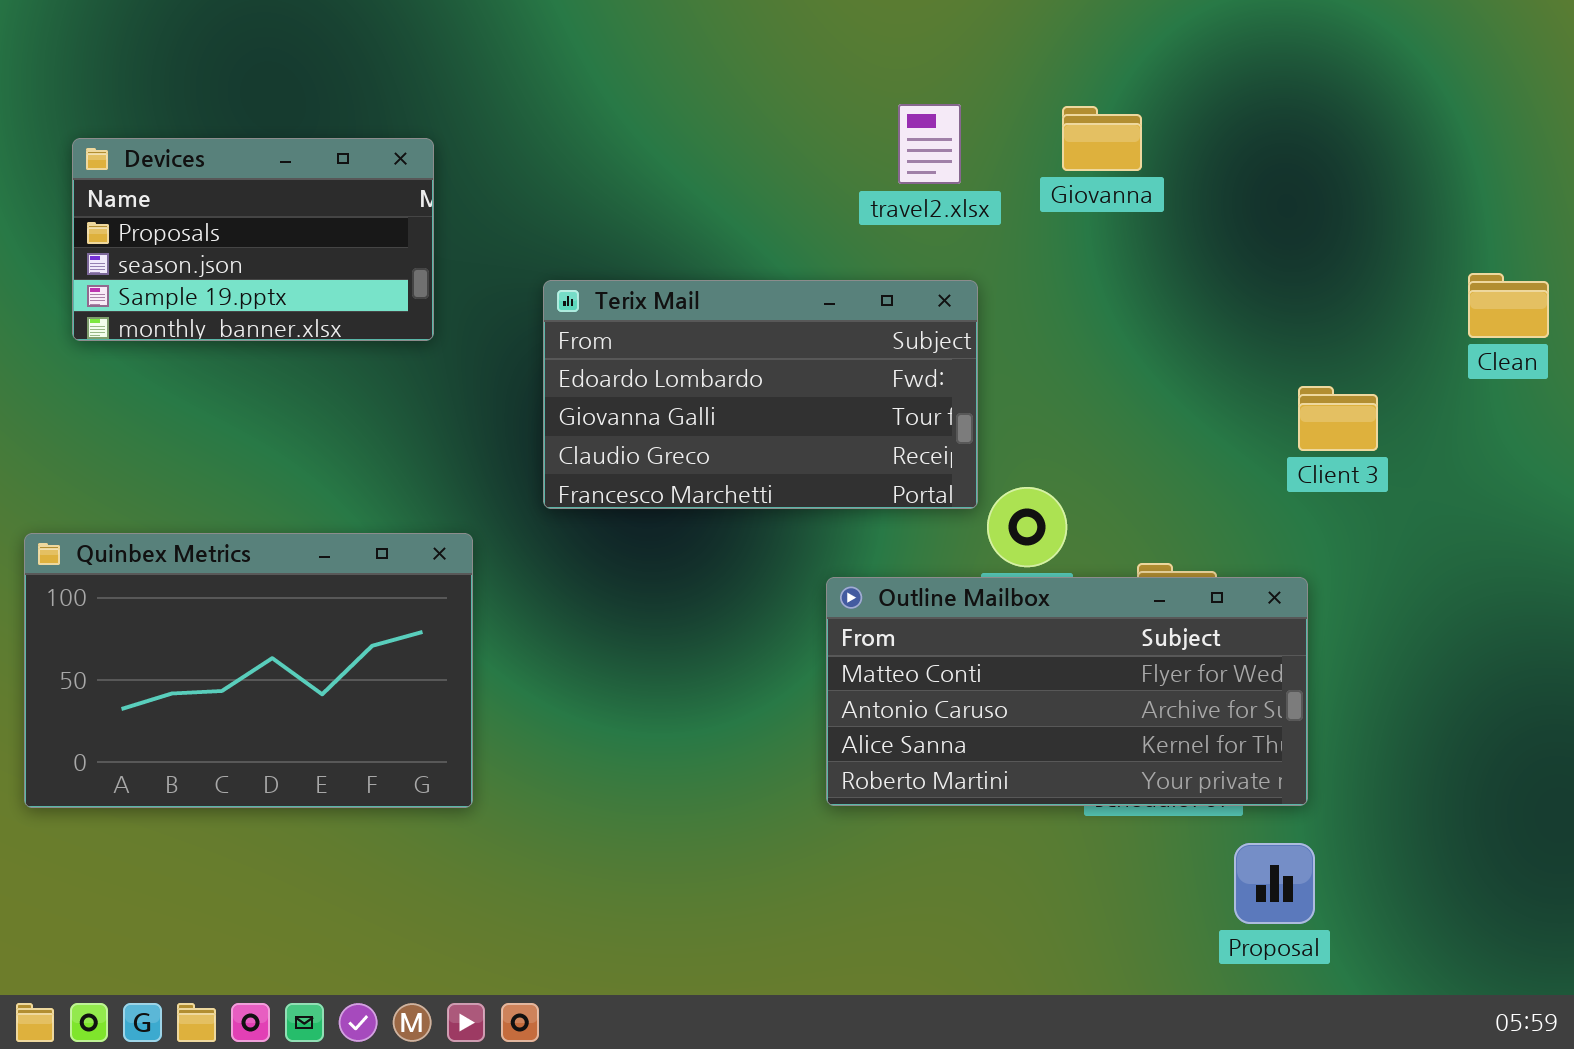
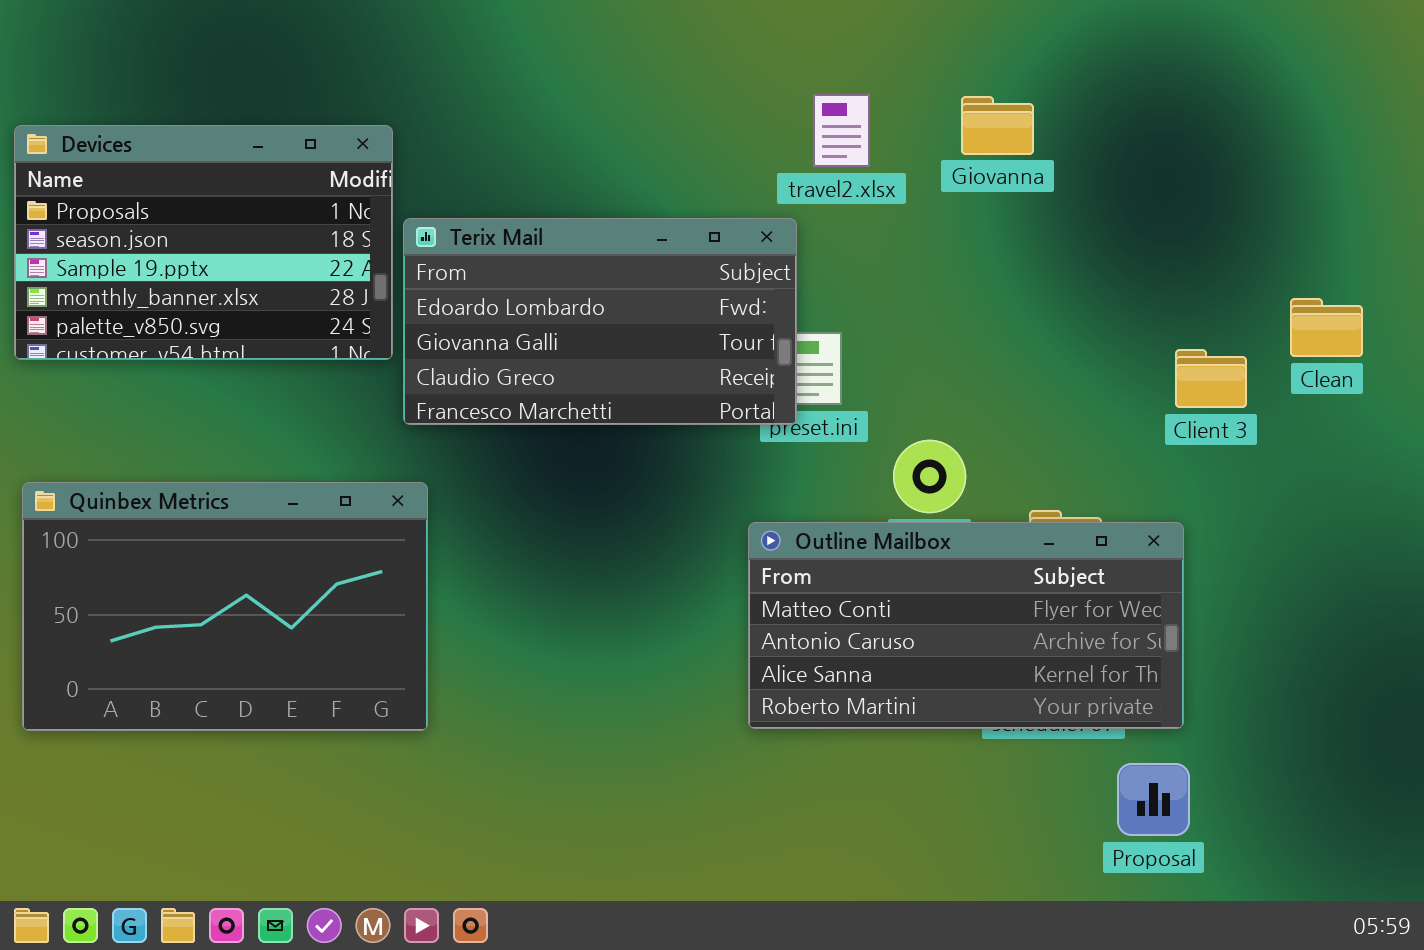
Devices: [72,138,434,341] -> [14,125,393,360], resized
Clean: [1468,273,1549,338] -> [1290,298,1363,357], moved
Terix Mail: [543,280,978,509] -> [403,218,797,425], moved

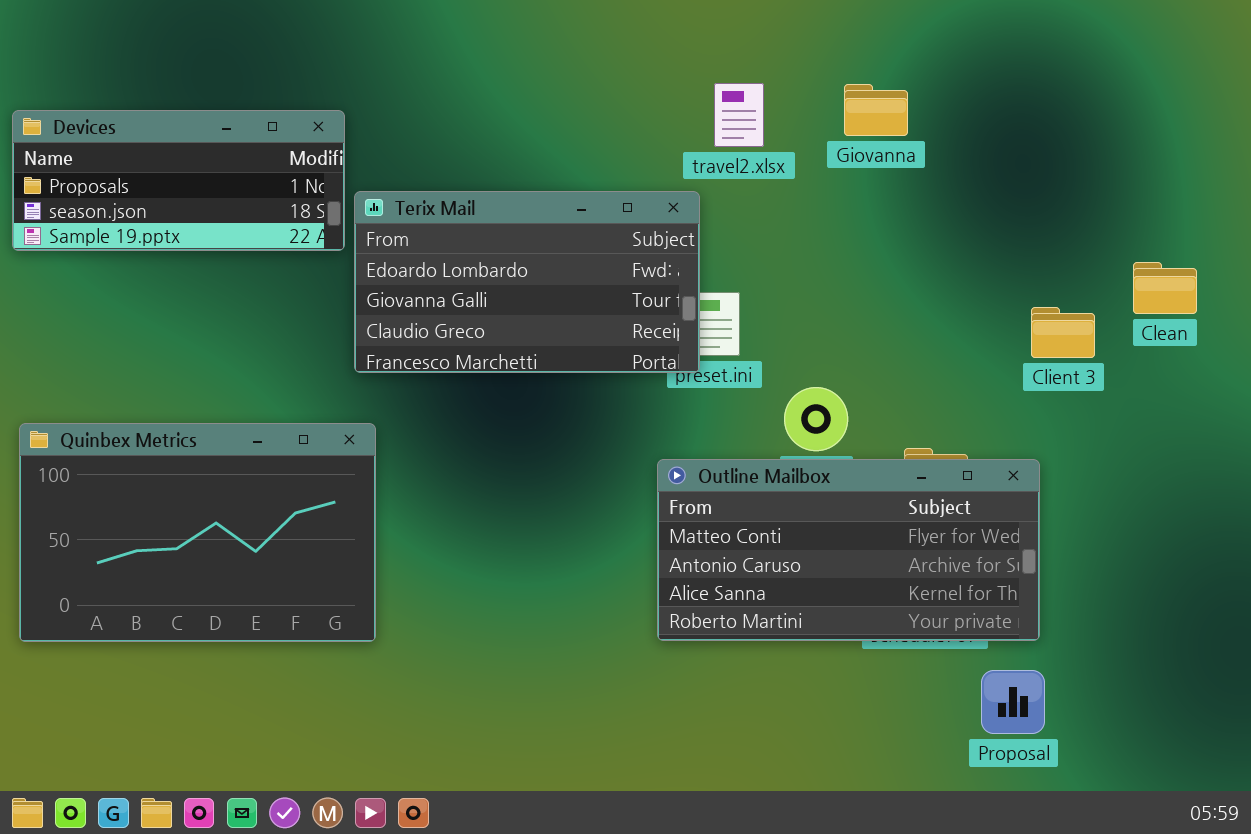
Devices: [14,125,393,360] -> [12,110,345,251], resized

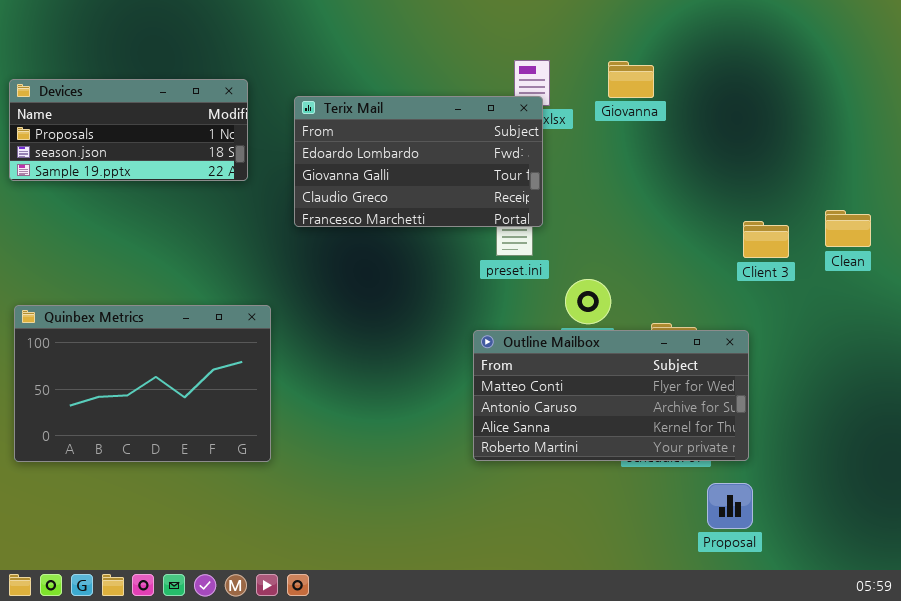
Terix Mail: [354,191,700,373] -> [294,96,543,227], moved
Clean: [1133,262,1197,314] -> [825,210,871,247], moved

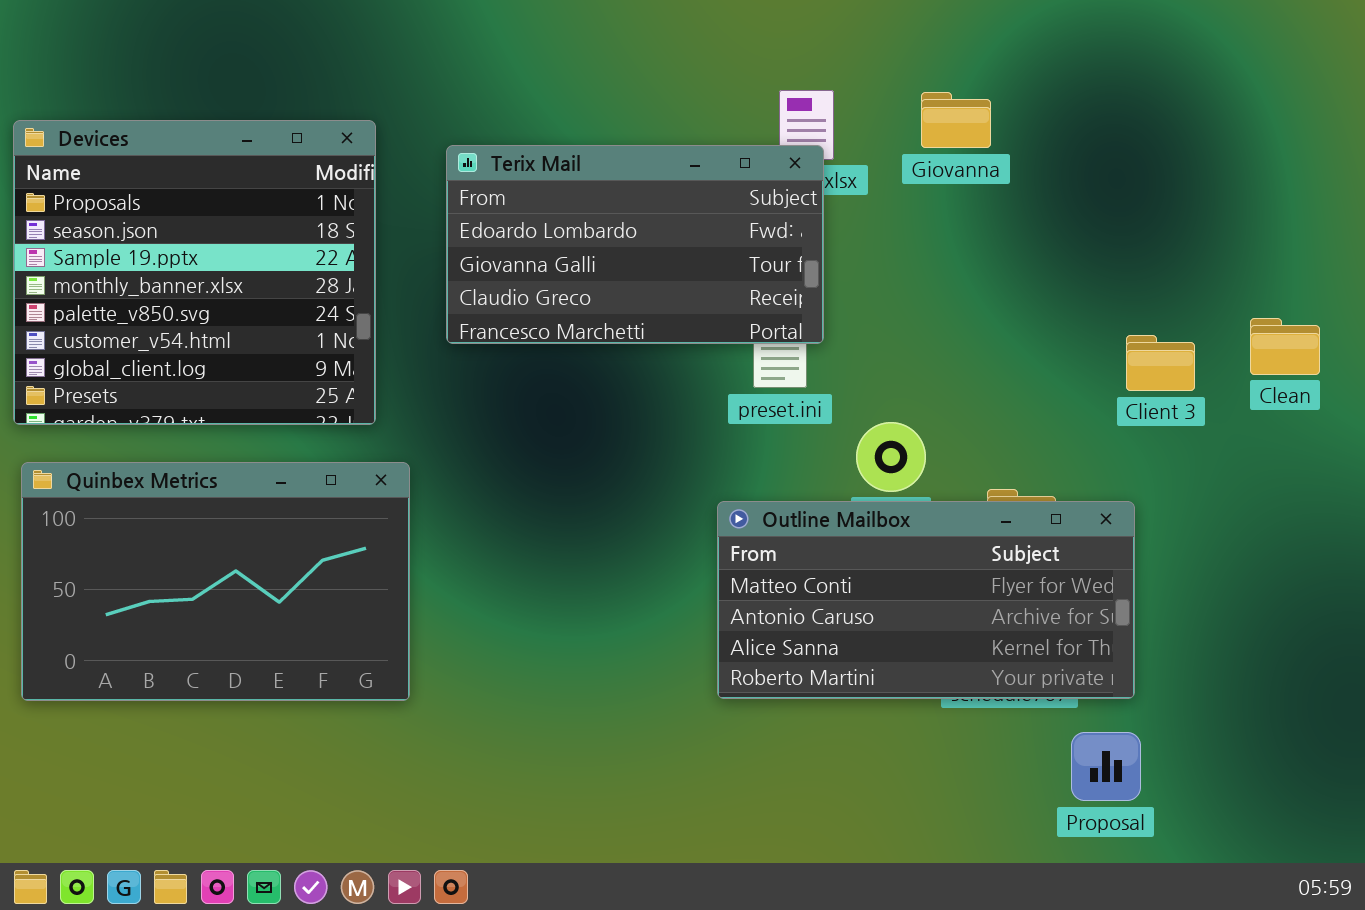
Devices: [9,79,248,181] -> [13,120,376,425], resized

